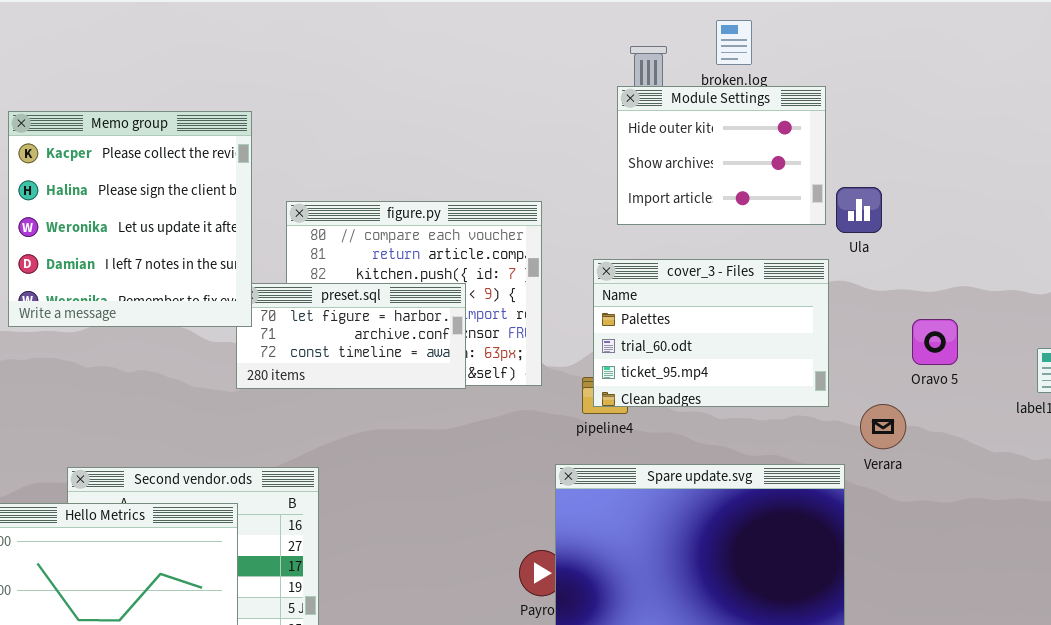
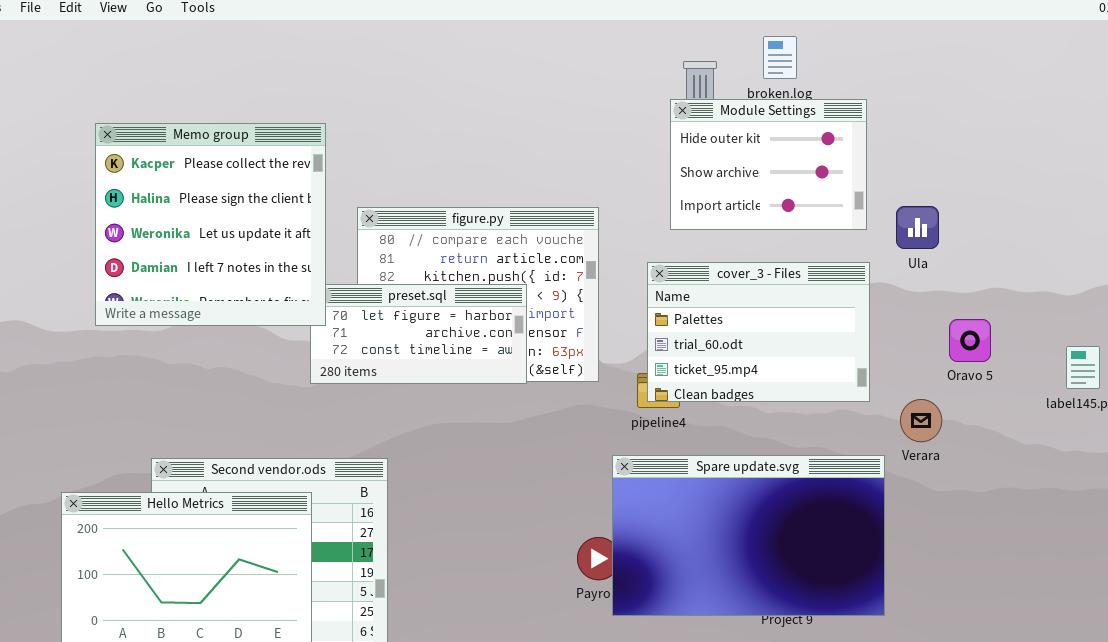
Ula: [836,187,882,233] -> [896,206,939,249], moved

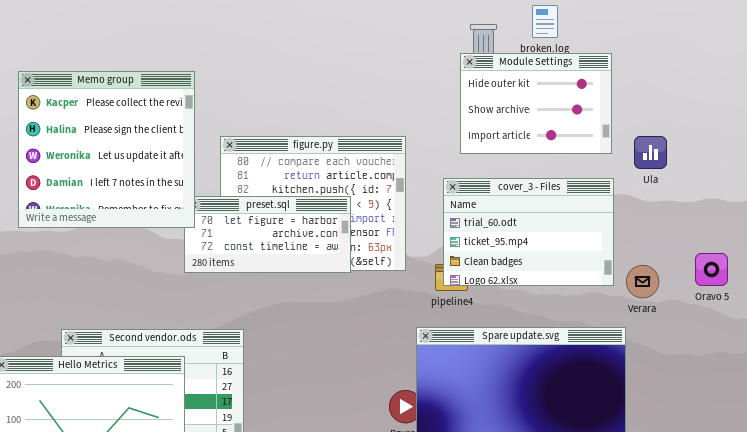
cover_3 - Files: [647,262,870,402] -> [443,178,614,286], scrolled down 1 row
Oravo 5: [949,319,991,362] -> [695,253,728,286], moved
Verara: [900,399,942,442] -> [626,265,659,298], moved

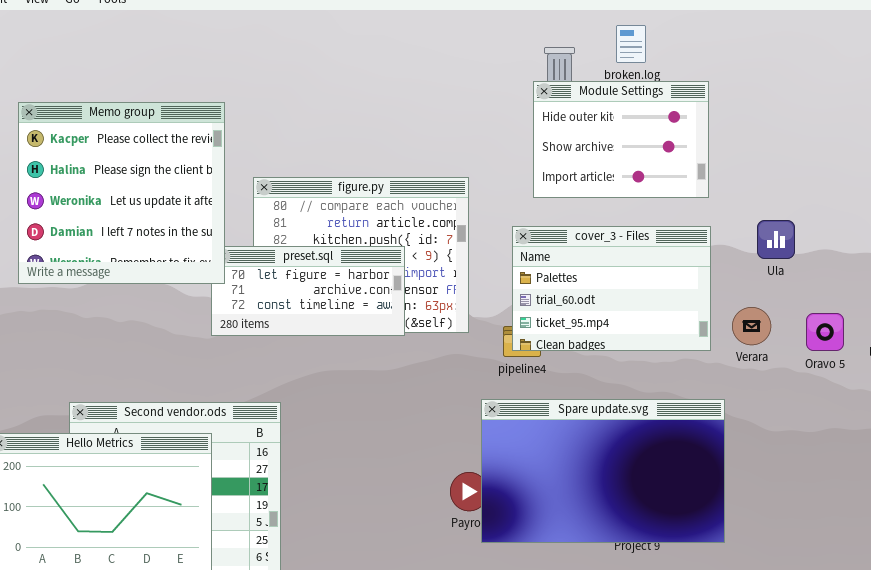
Ula: [634,136,667,169] -> [757,220,795,259], moved
cover_3 - Files: [443,178,614,286] -> [512,226,711,351], scrolled up 1 row
Verara: [626,265,659,298] -> [732,307,771,345], moved

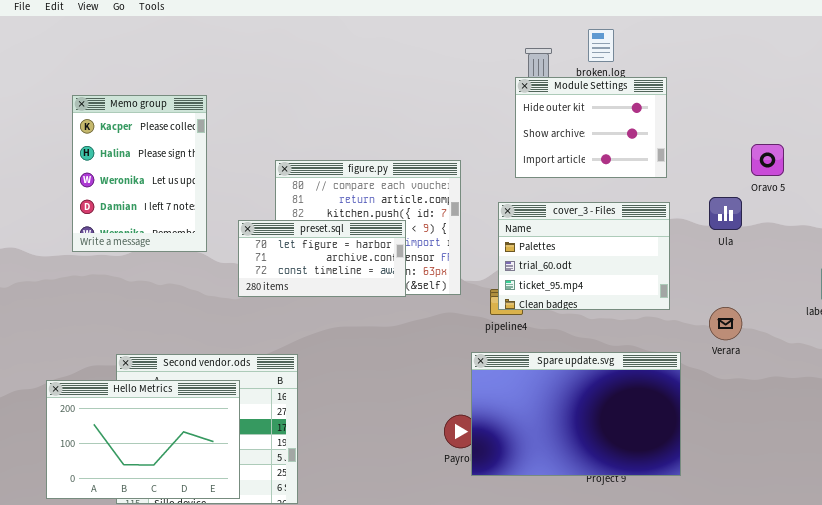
Memo group: [18,102,225,284] -> [72,95,207,252], resized
Verara: [732,307,771,345] -> [709,307,742,340], moved
Oravo 5: [806,313,844,351] -> [751,144,784,176], moved

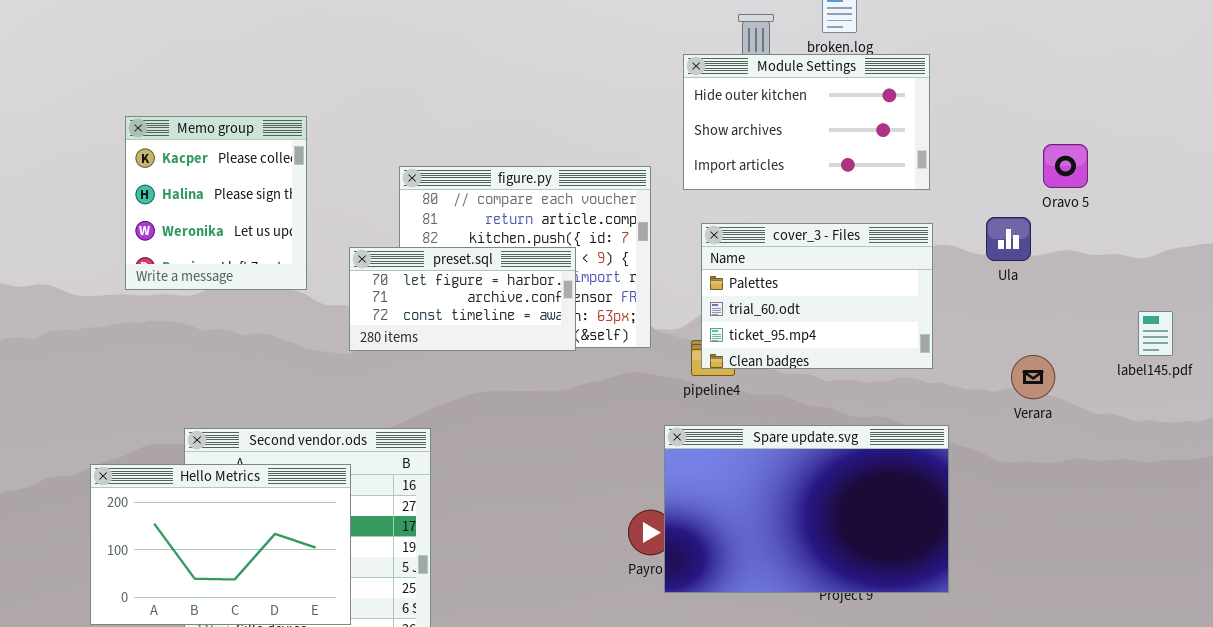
Module Settings: [515,77,667,178] -> [683,54,930,190], resized
Memo group: [72,95,207,252] -> [125,116,307,290], resized
Verara: [709,307,742,340] -> [1011,355,1055,399], moved

